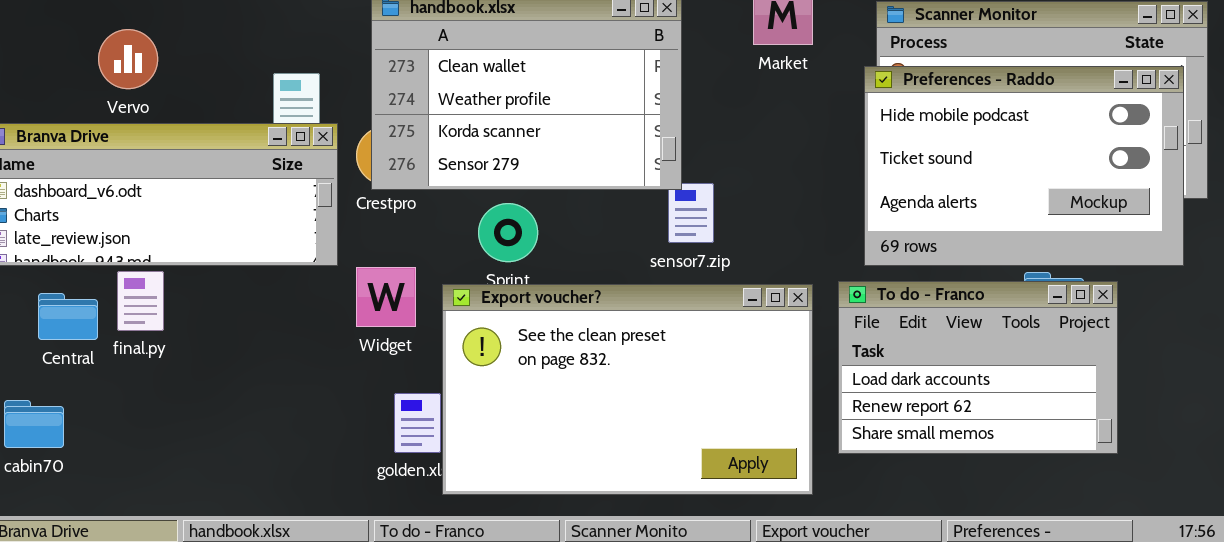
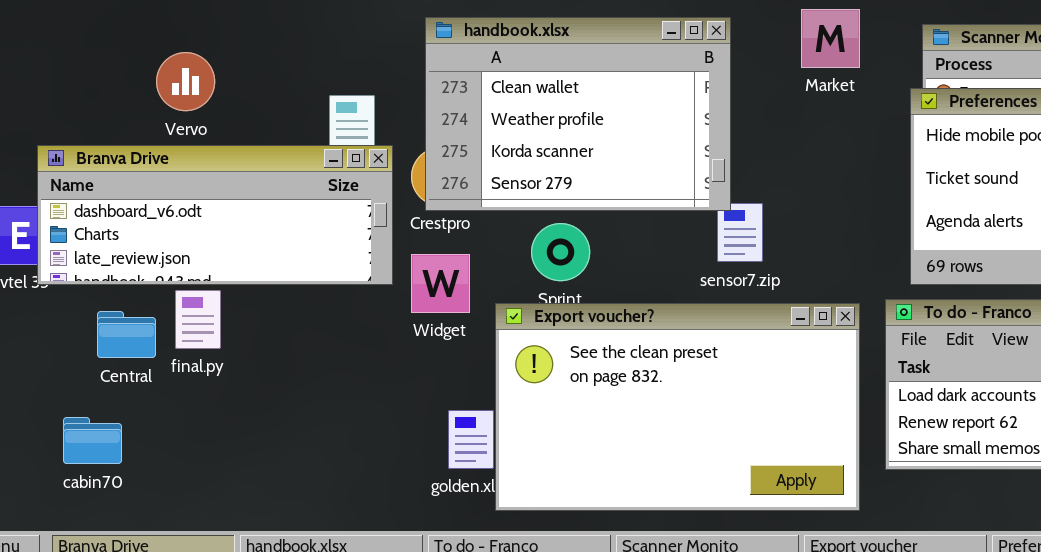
Widget: [356,267,416,327] -> [411,254,470,313], moved

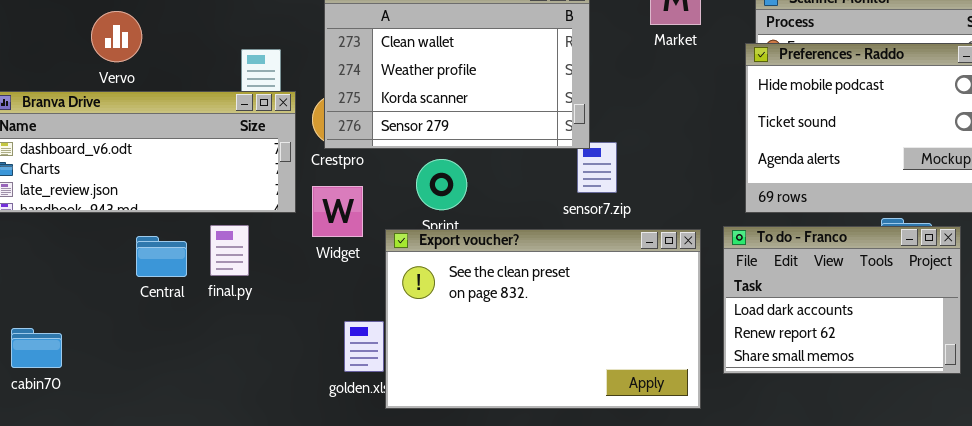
final.py: [175,290,221,349] -> [210,225,249,276], moved
Central: [97,311,156,358] -> [136,236,187,277], moved

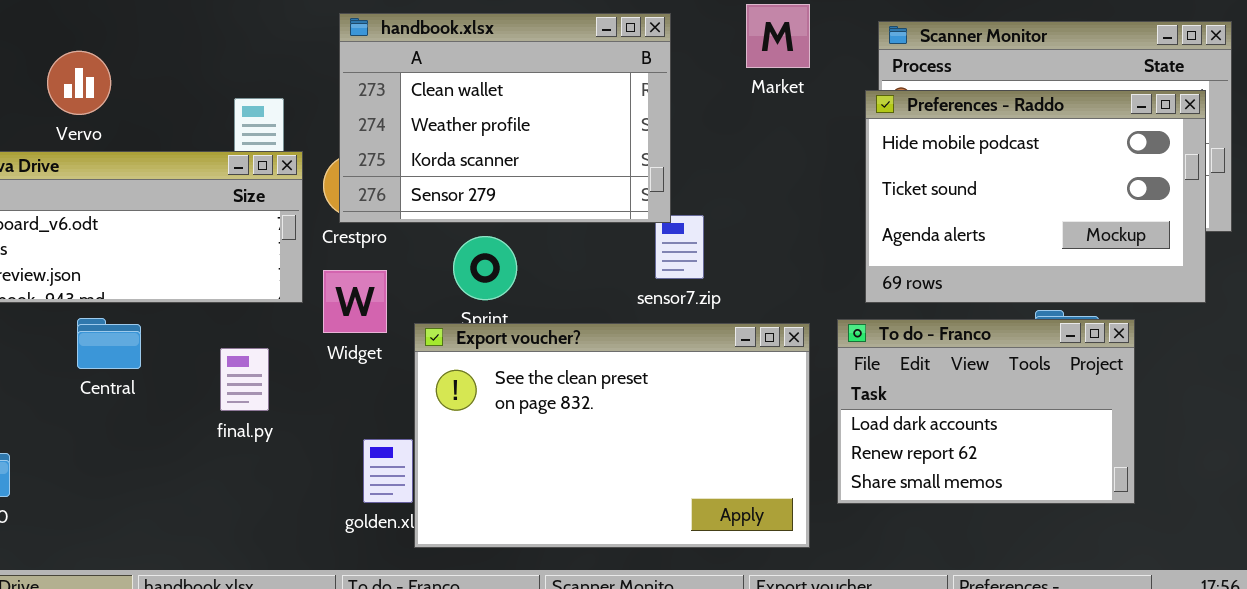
final.py: [210,225,249,276] -> [220,348,269,411], moved
Central: [136,236,187,277] -> [77,318,141,369], moved

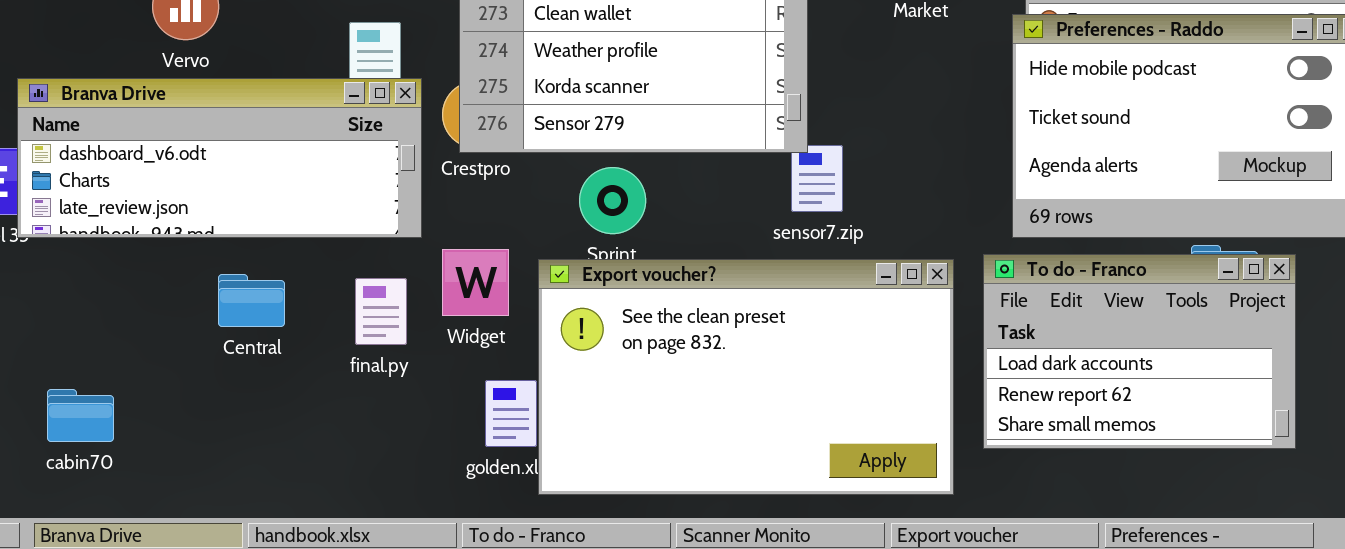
Widget: [323,270,387,333] -> [442,249,509,316], moved
Central: [77,318,141,369] -> [218,274,285,327], moved
final.py: [220,348,269,411] -> [355,278,407,345], moved

